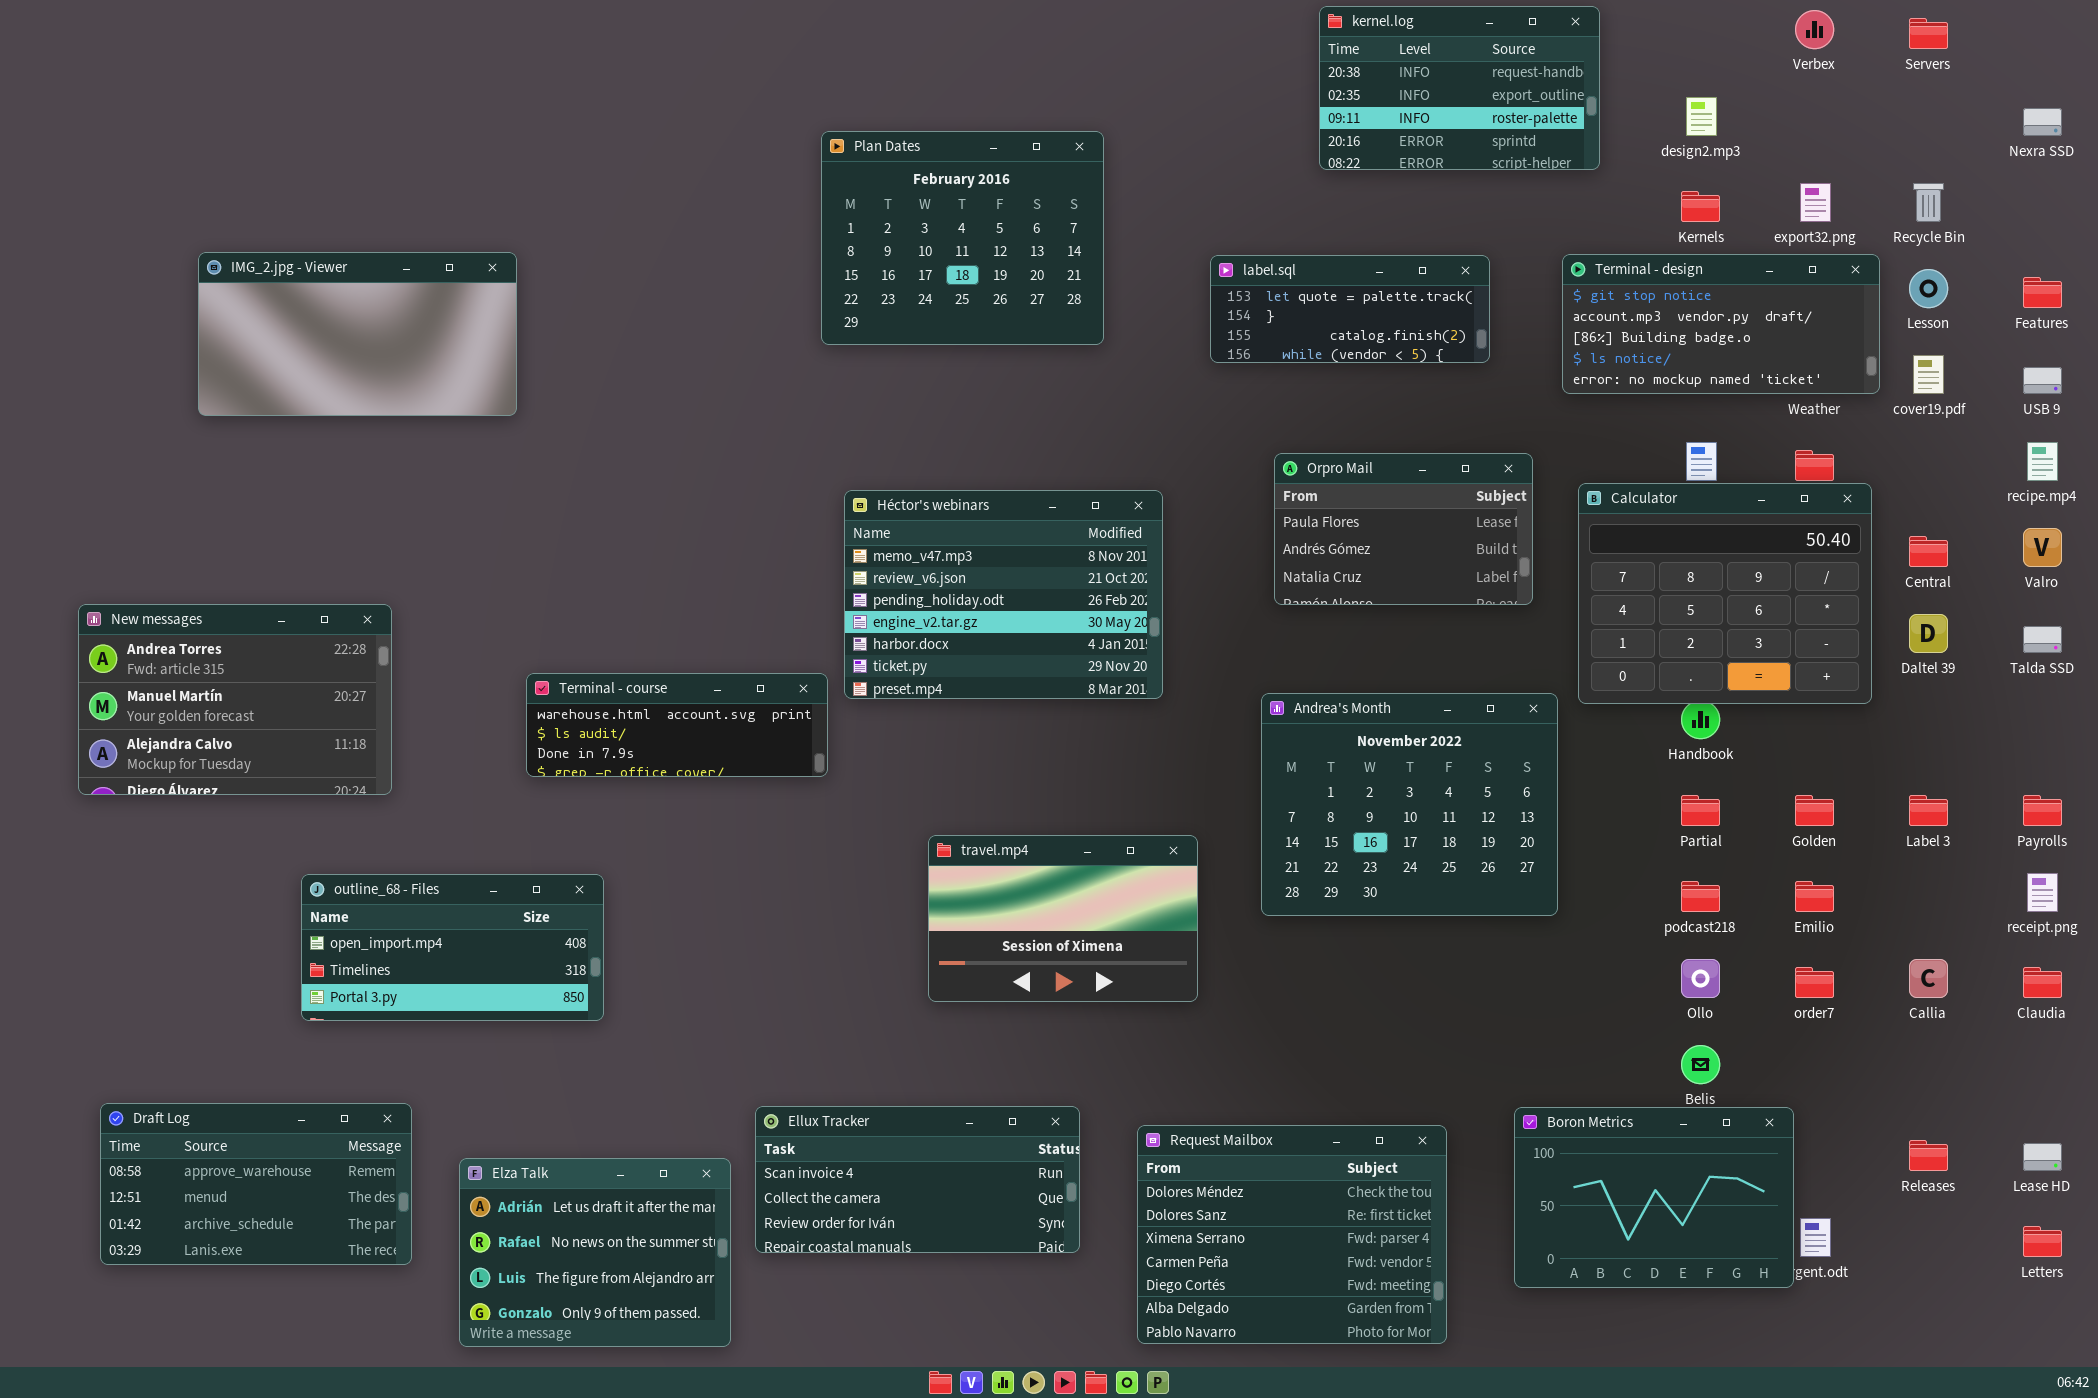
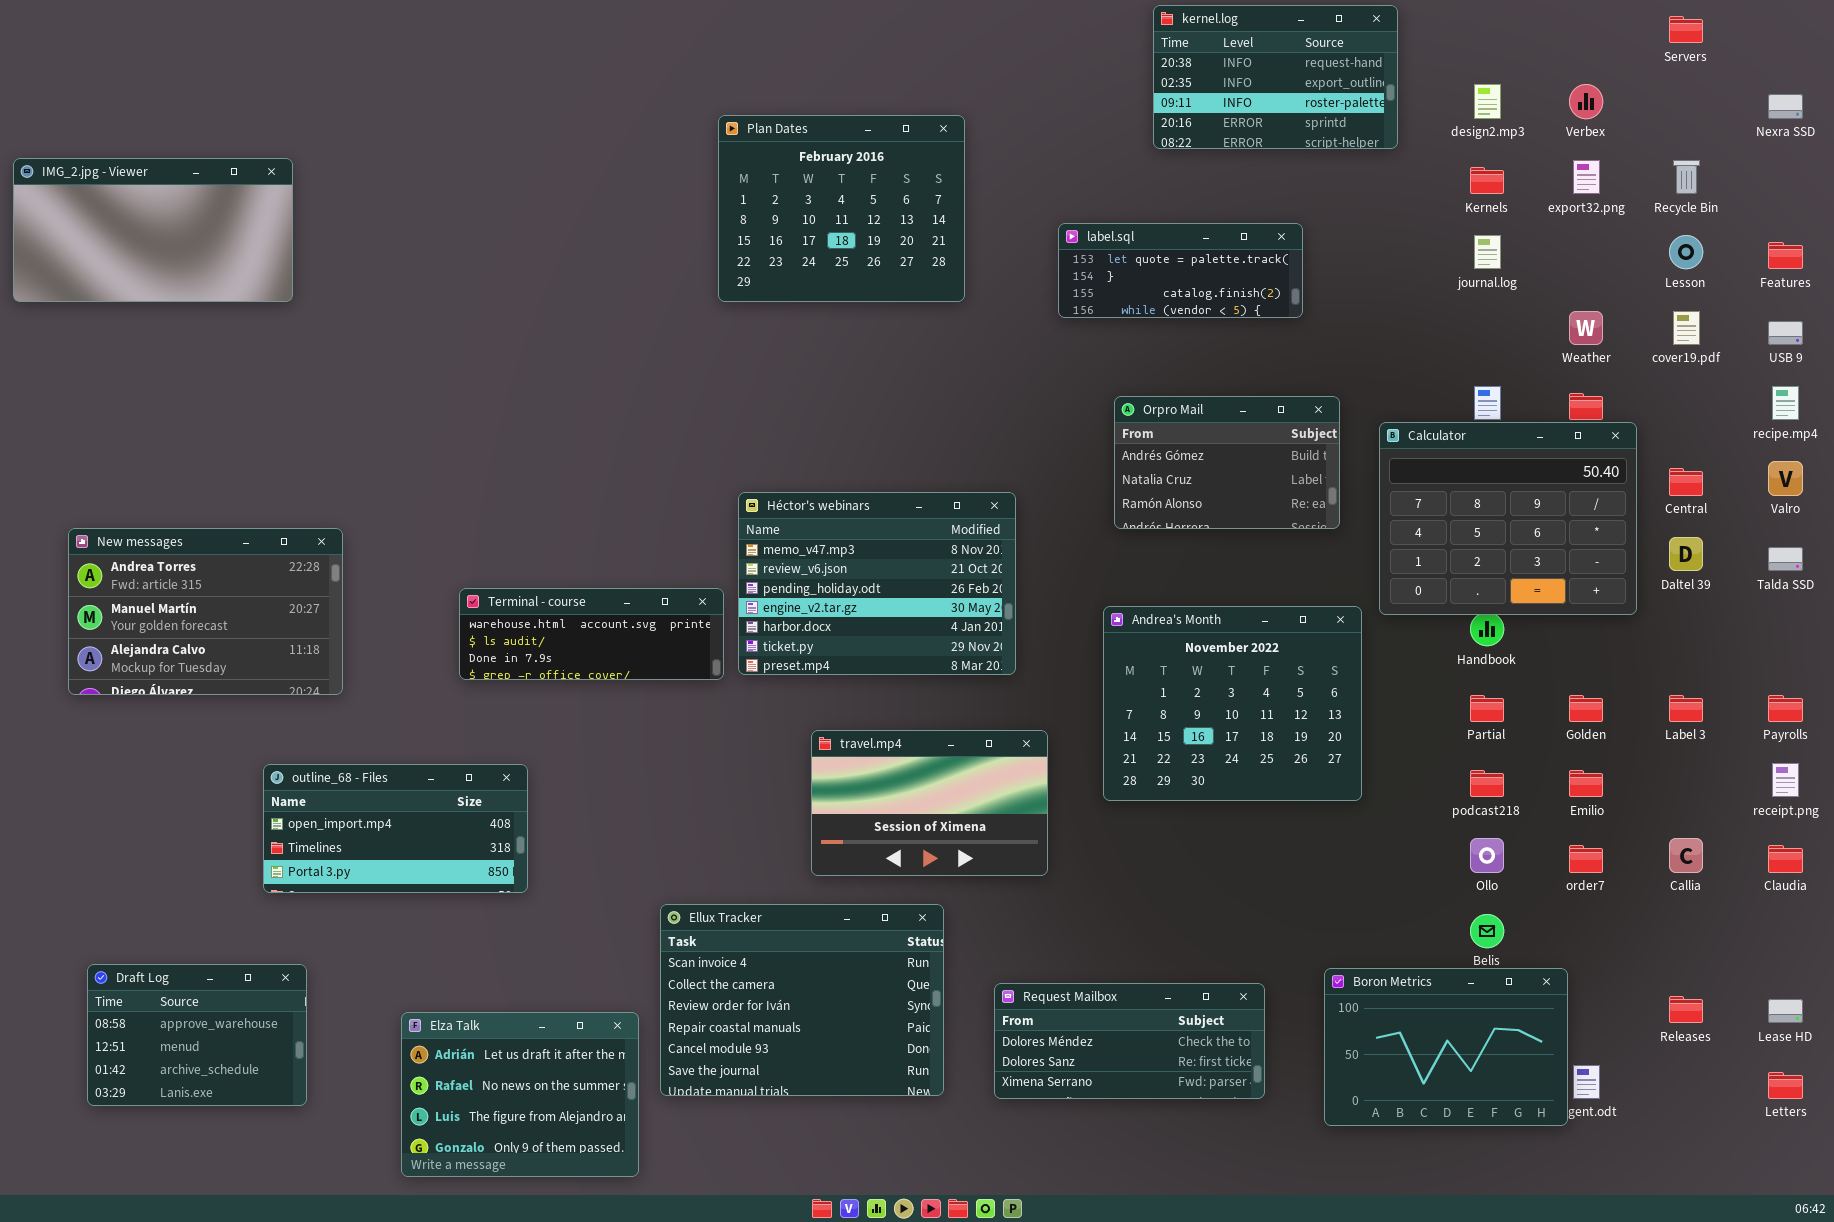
Verbex: [1795,10,1834,49] -> [1569,84,1603,119], moved
IMG_2.jpg - Viewer: [198,252,517,416] -> [13,158,293,302], moved
Terminal - design: [1562,254,1880,394] -> none, closed
Orpro Mail: [1274,453,1533,605] -> [1114,396,1340,529], scrolled down 1 row
Héctor's webinars: [844,490,1163,699] -> [738,492,1016,675], moved
Draft Log: [100,1103,412,1265] -> [87,964,307,1106], resized
Ellux Tracker: [755,1106,1080,1253] -> [660,904,944,1096], resized
Request Mailbox: [1137,1125,1447,1344] -> [994,983,1265,1099], resized

